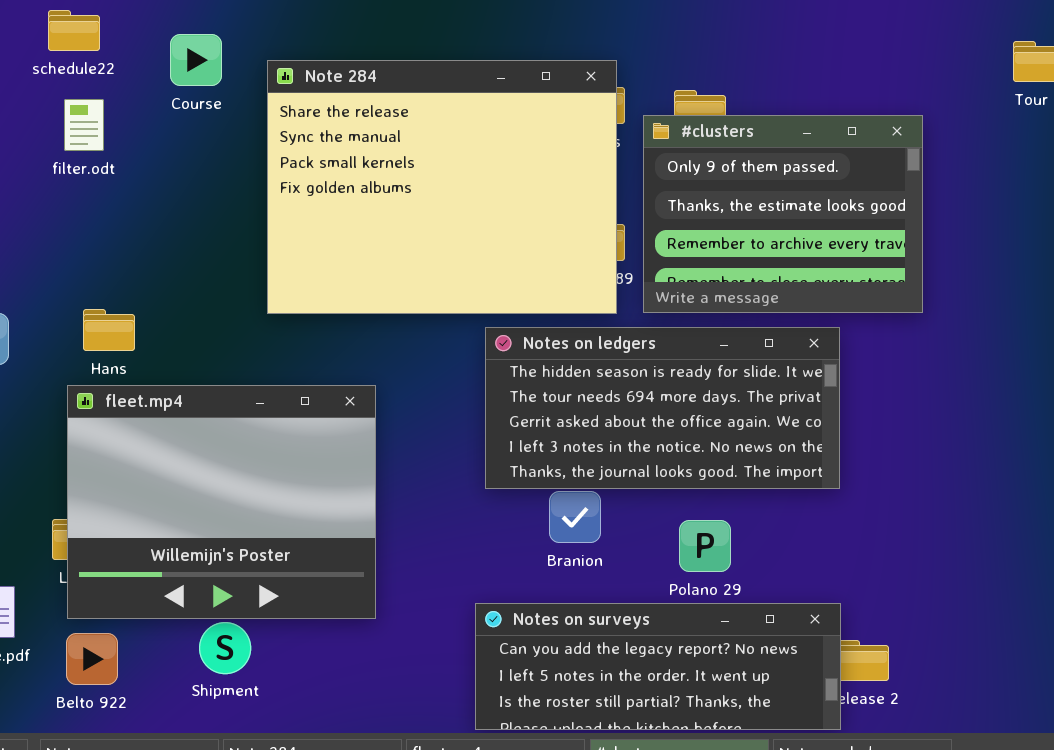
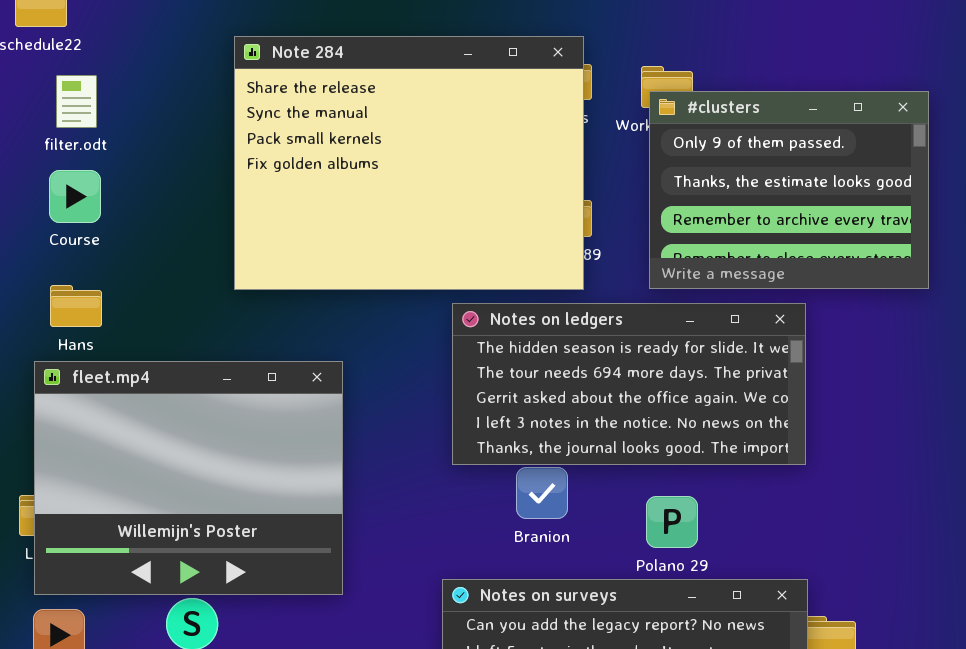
Course: [170,34,222,86] -> [49,170,101,223], moved
filter.odt: [64,99,104,151] -> [56,75,97,128], moved
#clusters: [643,115,923,313] -> [649,91,929,289], moved

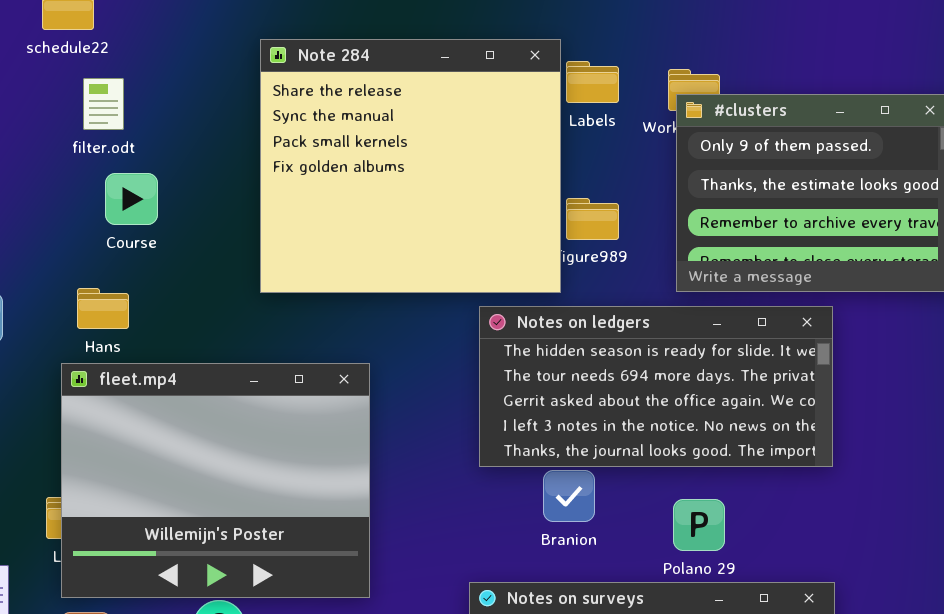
Note 284: [234,36,584,290] -> [260,39,561,293], resized
Course: [49,170,101,223] -> [105,173,158,225], moved

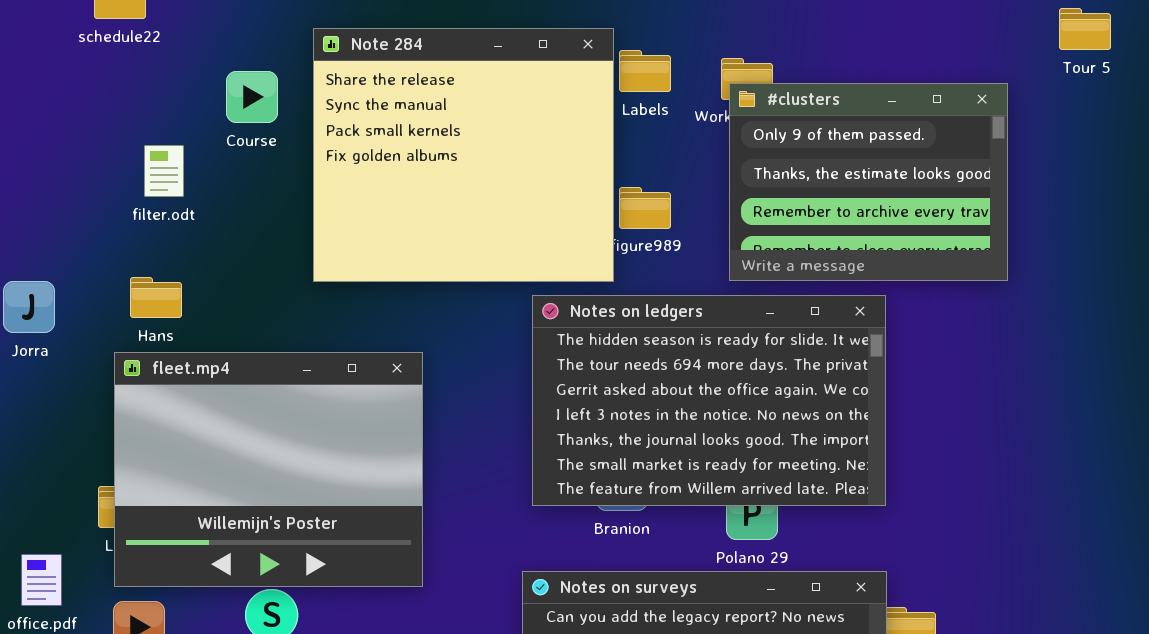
filter.odt: [83,78,124,130] -> [144,145,184,197], moved
Course: [105,173,158,225] -> [226,71,278,123], moved
Notes on ledgers: [479,306,833,467] -> [532,295,886,506], resized

